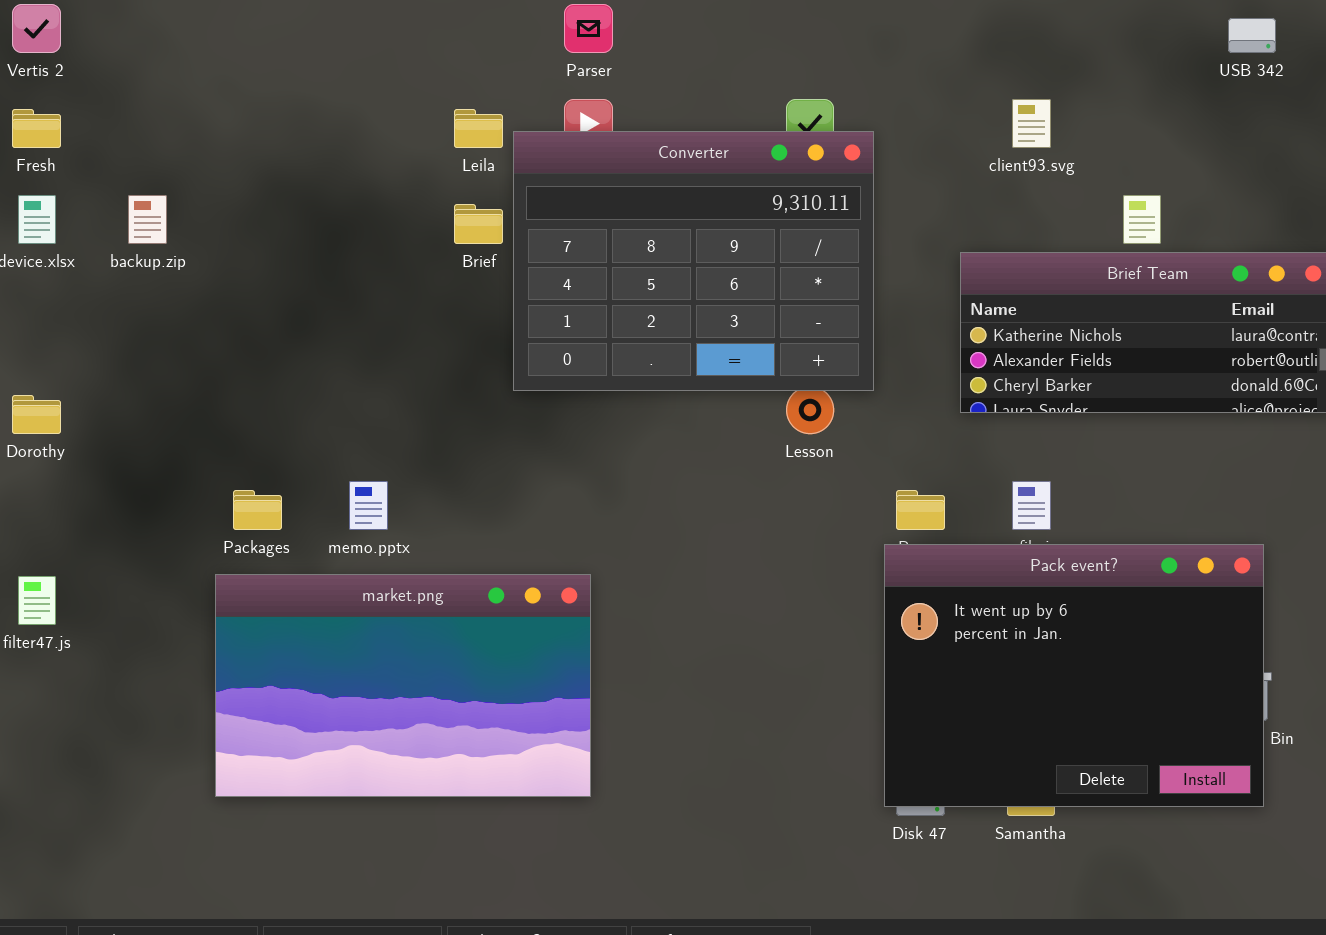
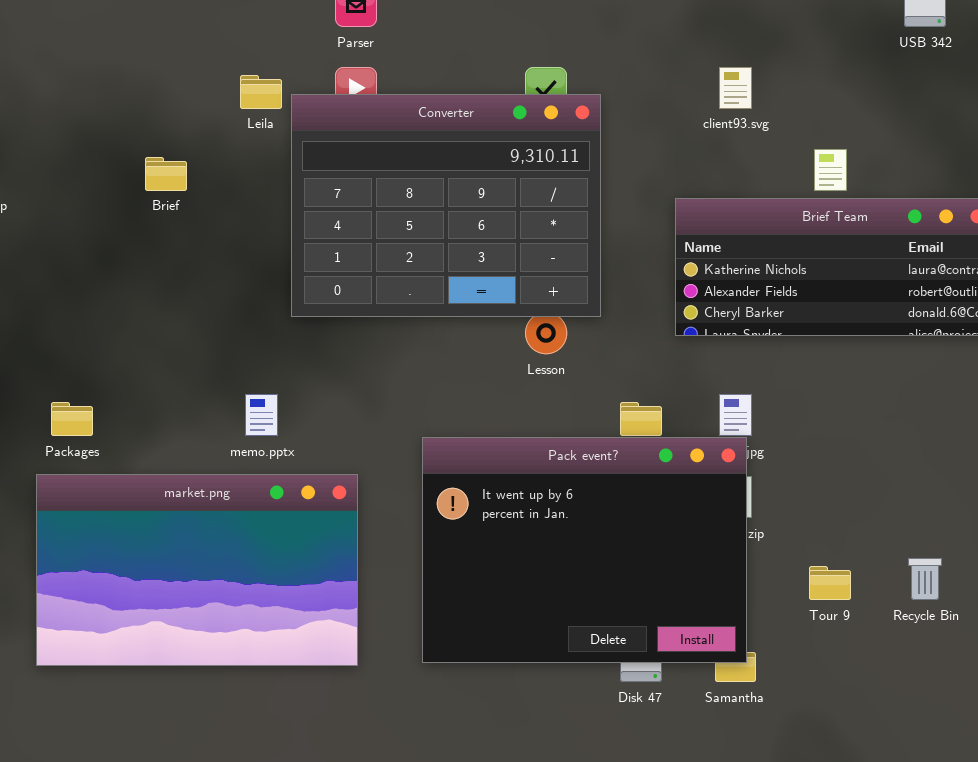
Brief: [454,204,503,244] -> [145,157,187,191], moved
memo.pptx: [349,481,388,530] -> [245,394,278,436], moved
Pack event?: [884,544,1264,807] -> [422,437,747,663], moved

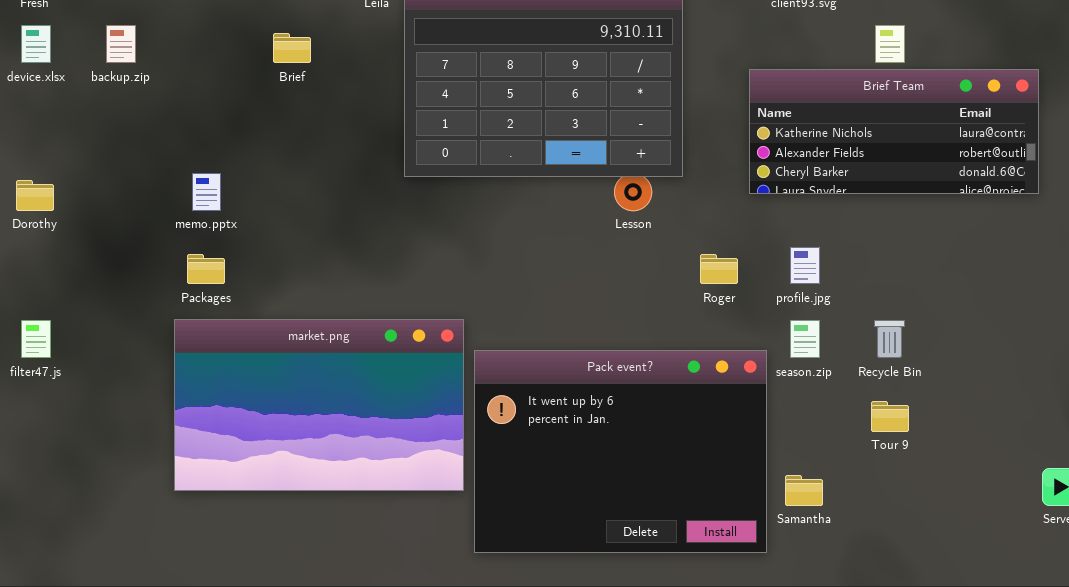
memo.pptx: [245,394,278,436] -> [192,173,221,211], moved
Pack event?: [422,437,747,663] -> [474,350,767,553], moved
Recycle Bin: [908,558,942,600] -> [874,320,905,358], moved

